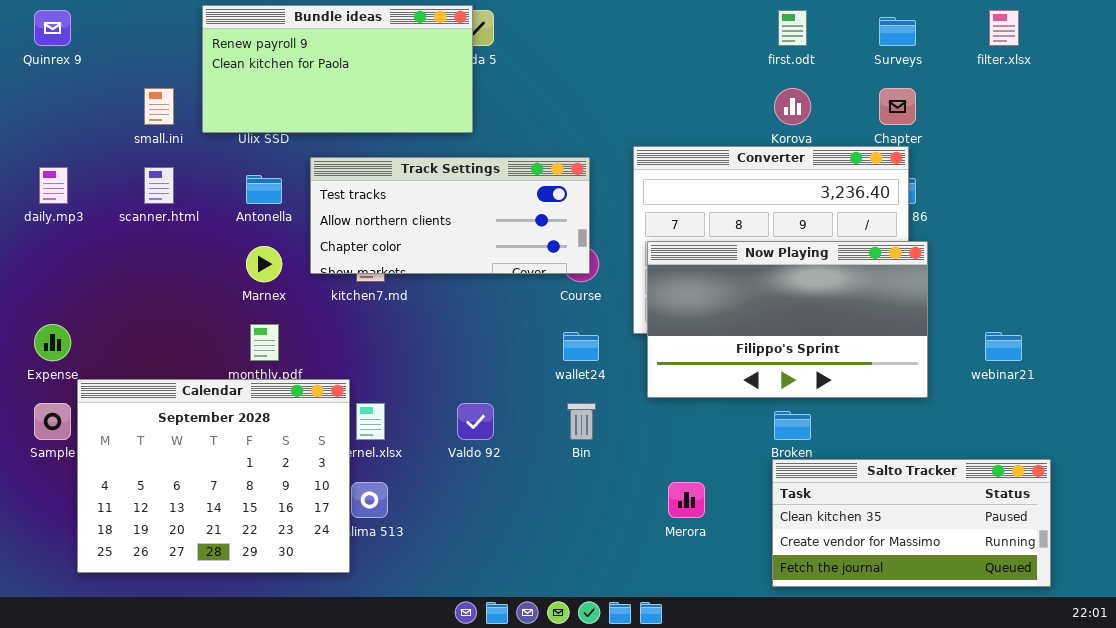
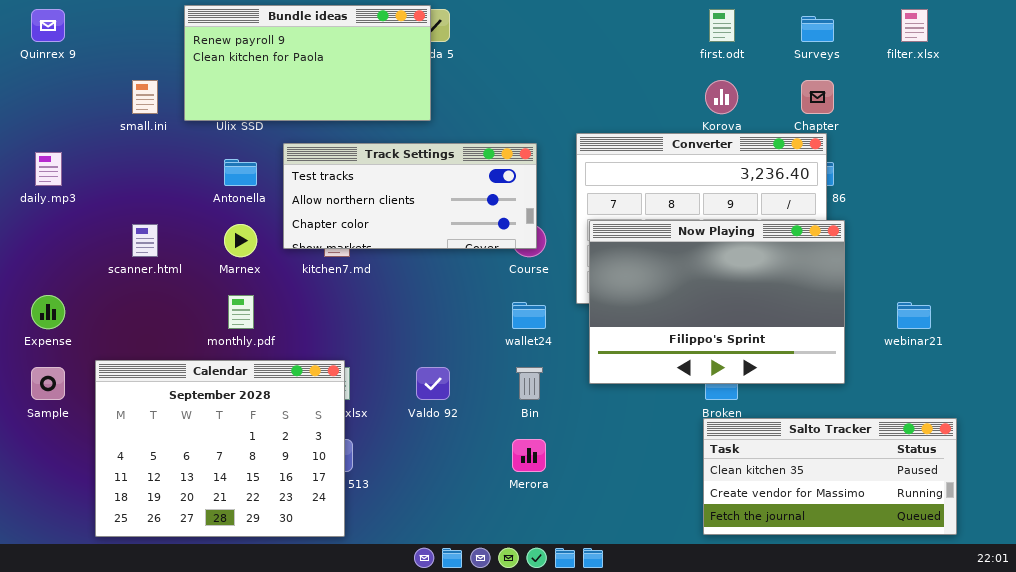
scanner.html: [144,167,174,204] -> [132,224,158,257], moved
Now Playing: [647,241,928,398] -> [589,220,845,384], resized
Calendar: [77,379,350,573] -> [95,360,345,537], moved
Merora: [668,482,705,518] -> [512,439,546,472], moved

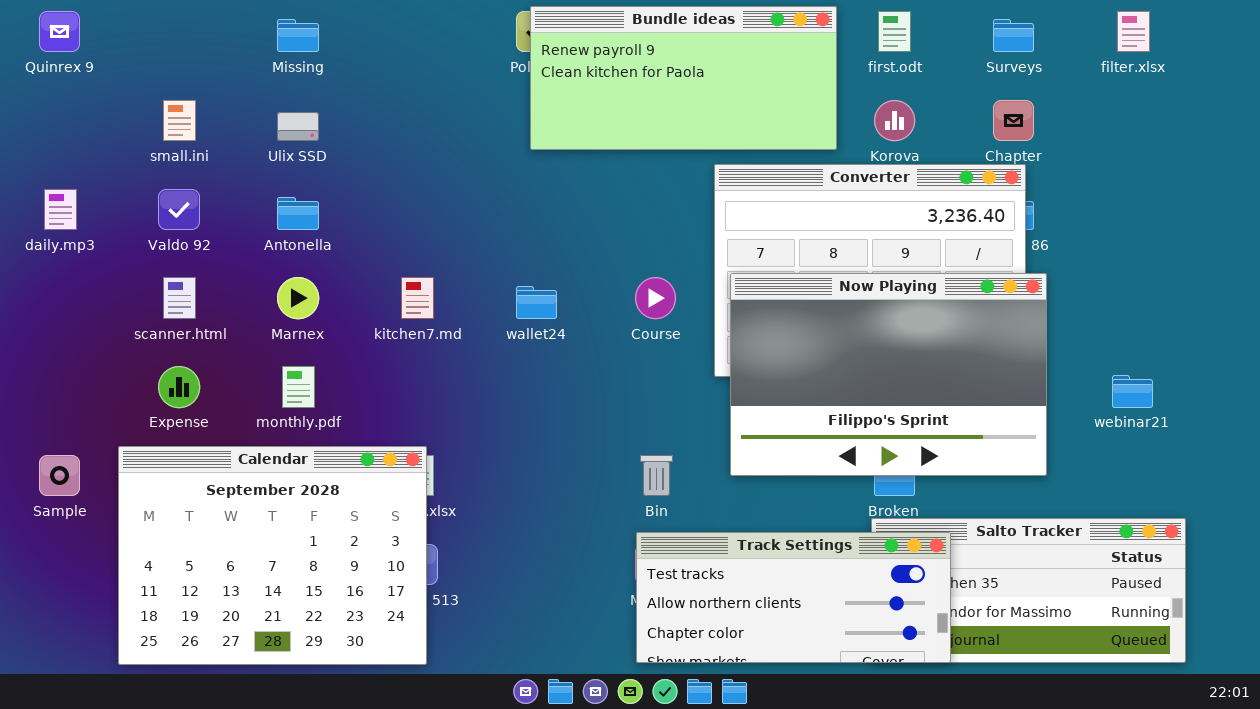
Bundle ideas: [184,5,431,121] -> [530,6,837,150], moved
Track Settings: [283,143,537,249] -> [636,532,951,663], moved
Expense: [31,295,65,329] -> [158,366,200,408], moved
wallet24: [512,302,546,329] -> [516,286,557,319], moved
Valdo 92: [416,367,450,400] -> [158,189,200,230], moved

